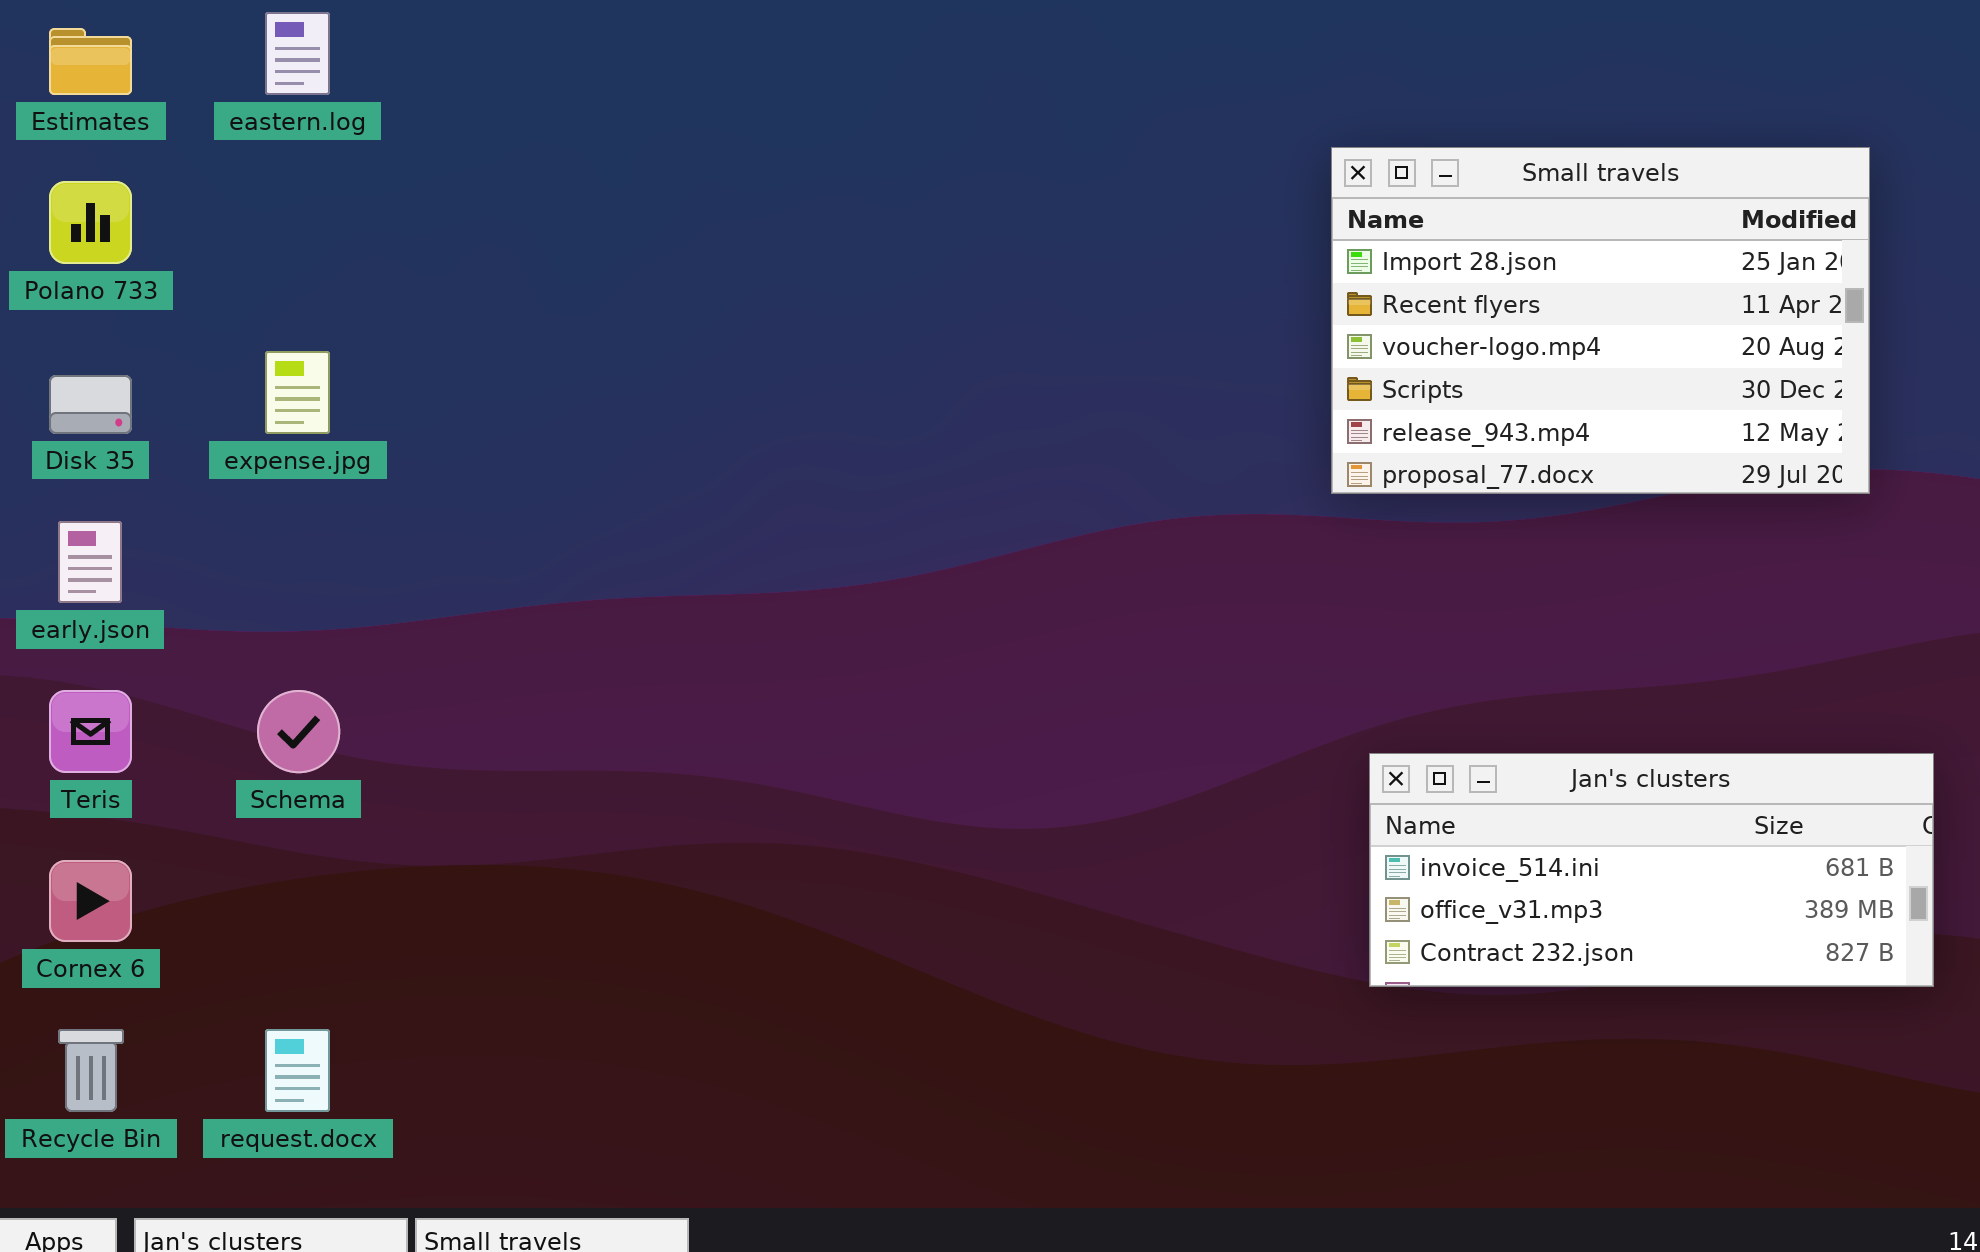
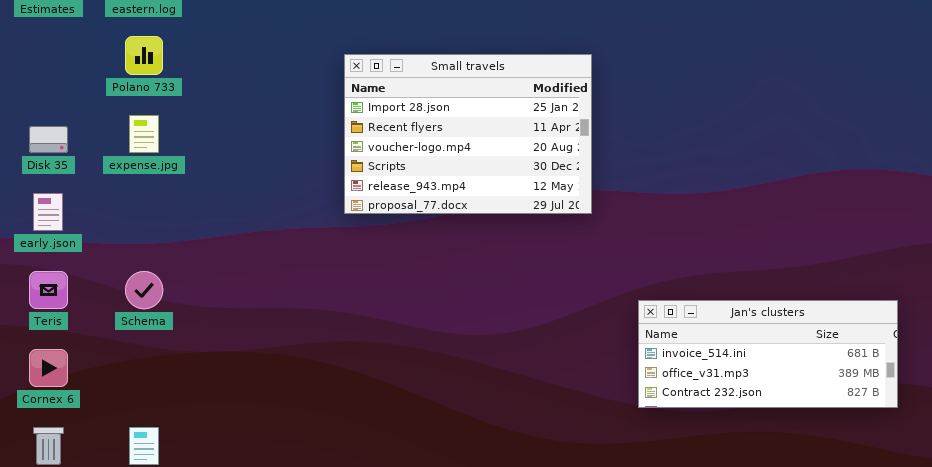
Small travels: [1331,147,1870,494] -> [344,54,592,214], moved
Polano 733: [49,181,132,264] -> [125,36,163,75], moved

